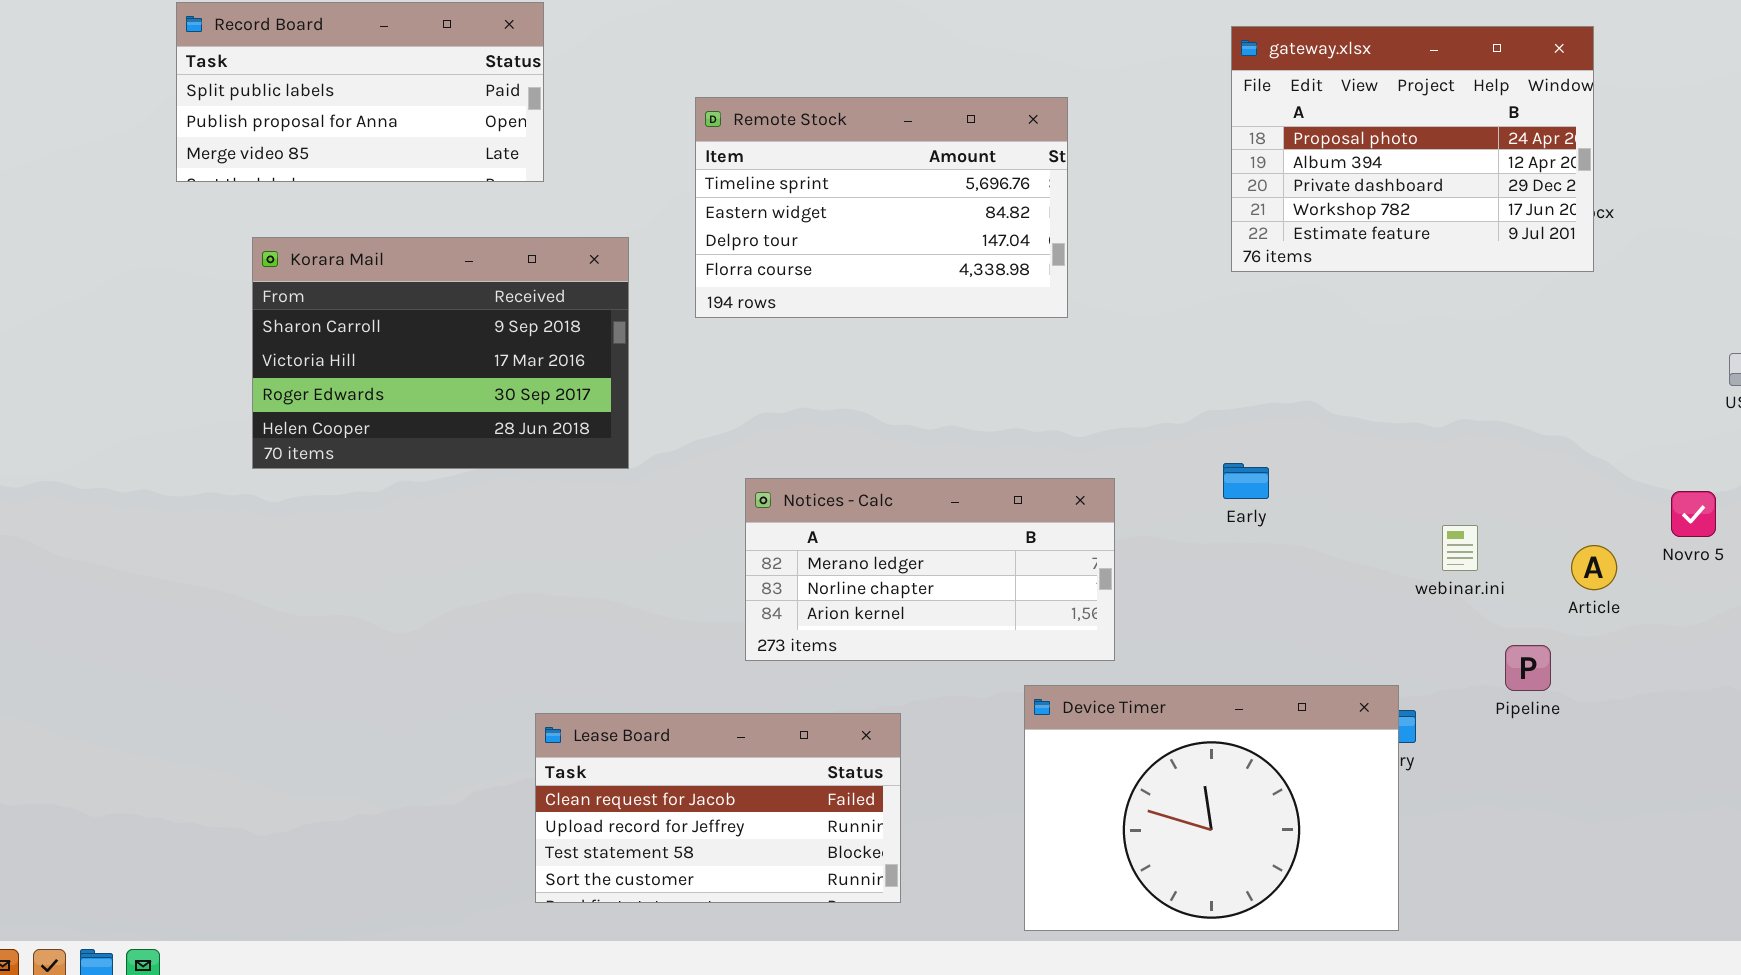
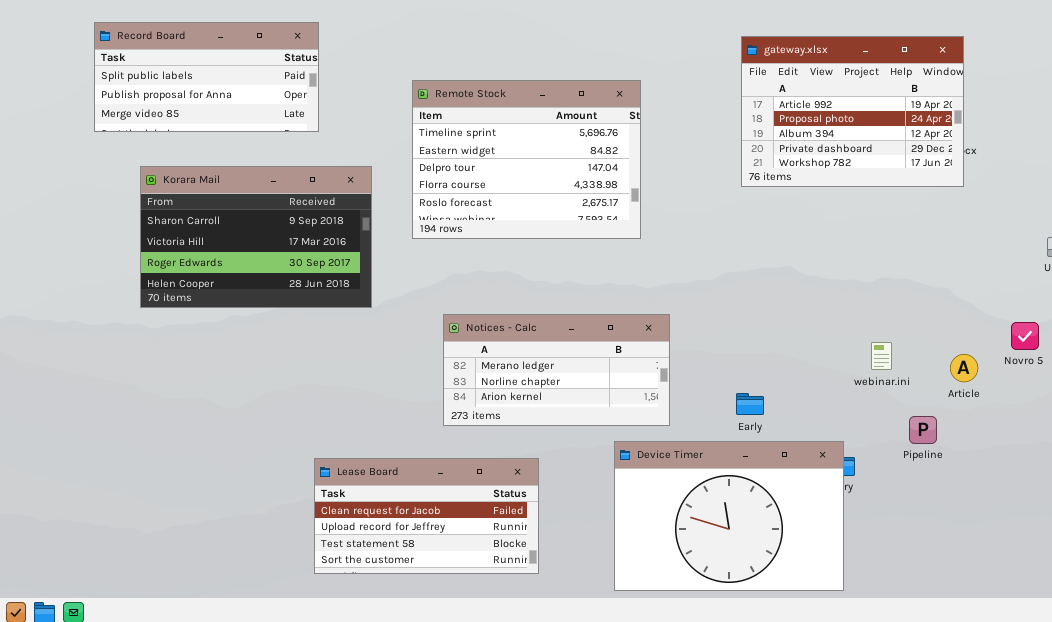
gateway.xlsx: [1231,26,1594,272] -> [741,36,964,187], scrolled up 1 row
Remote Stock: [695,97,1068,318] -> [412,80,641,239], resized
Early: [1223,463,1269,499] -> [736,393,764,415], moved

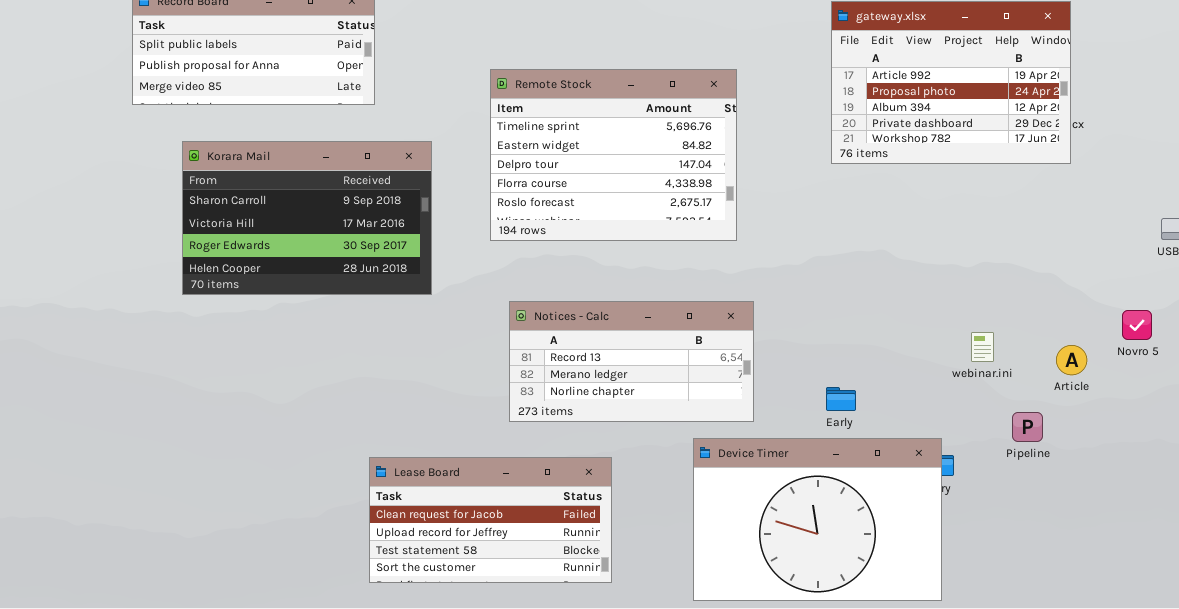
Remote Stock: [412,80,641,239] -> [490,69,737,241], moved
Notices - Calc: [443,314,670,426] -> [509,301,754,422], scrolled up 1 row

